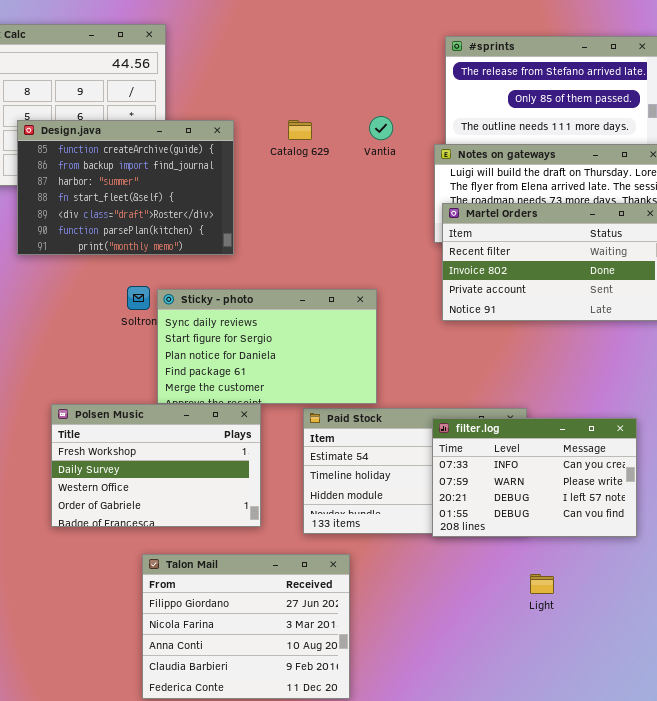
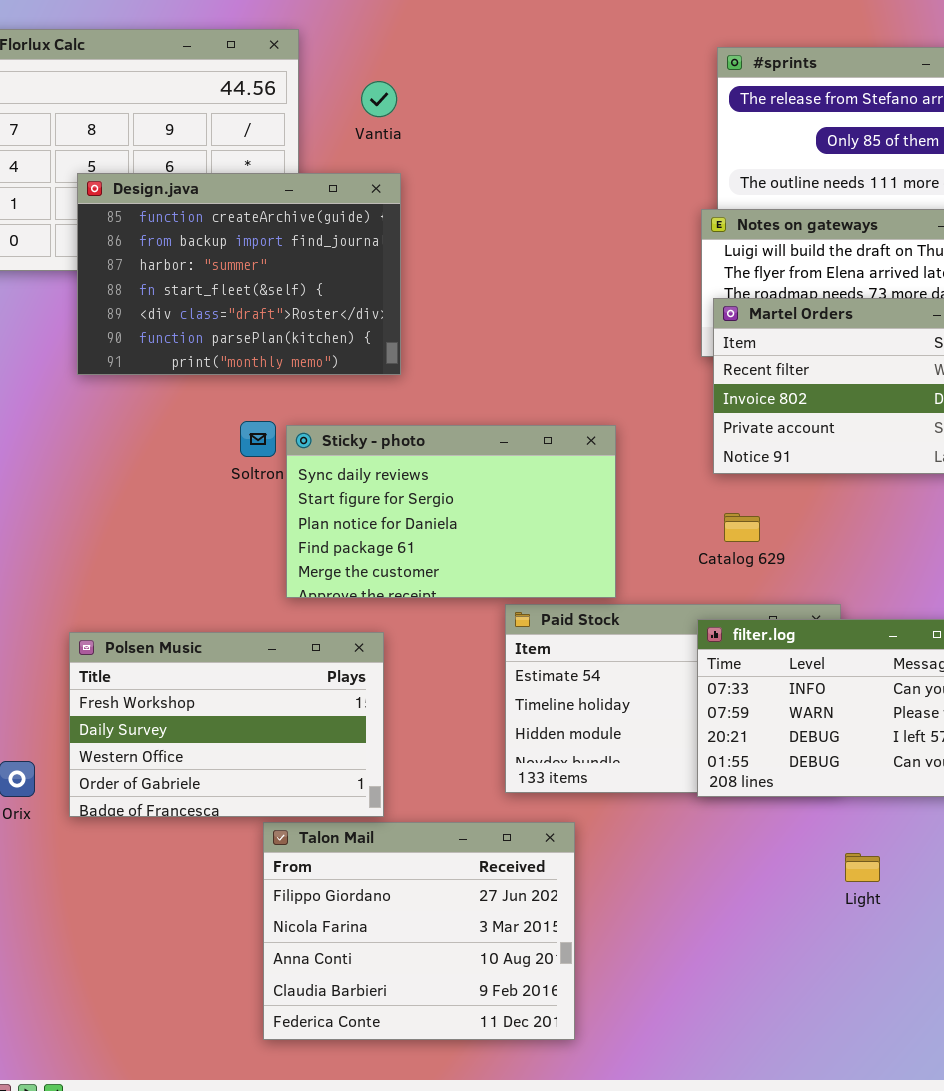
Vantia: [369,116,393,140] -> [361,81,397,117], moved
Catalog 629: [288,120,312,140] -> [724,513,760,542], moved
Polsen Music: [51,404,261,527] -> [69,632,384,817], moved

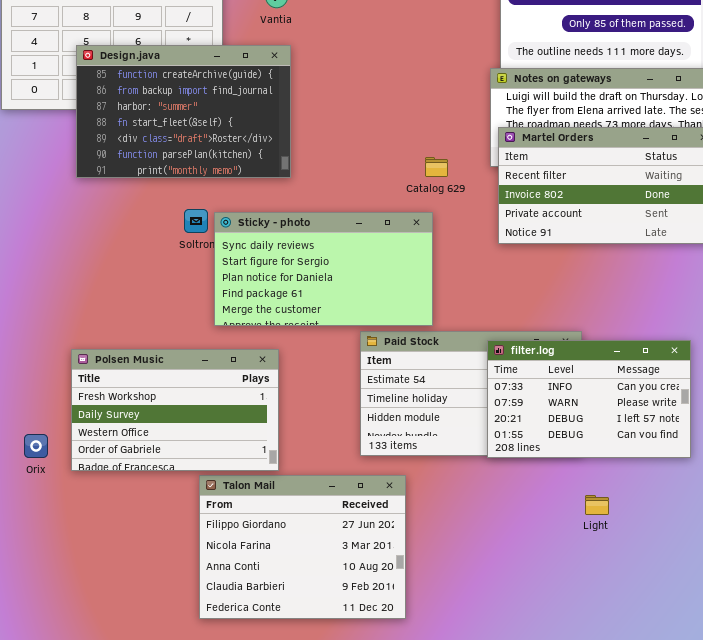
Catalog 629: [724,513,760,542] -> [425,157,448,177], moved

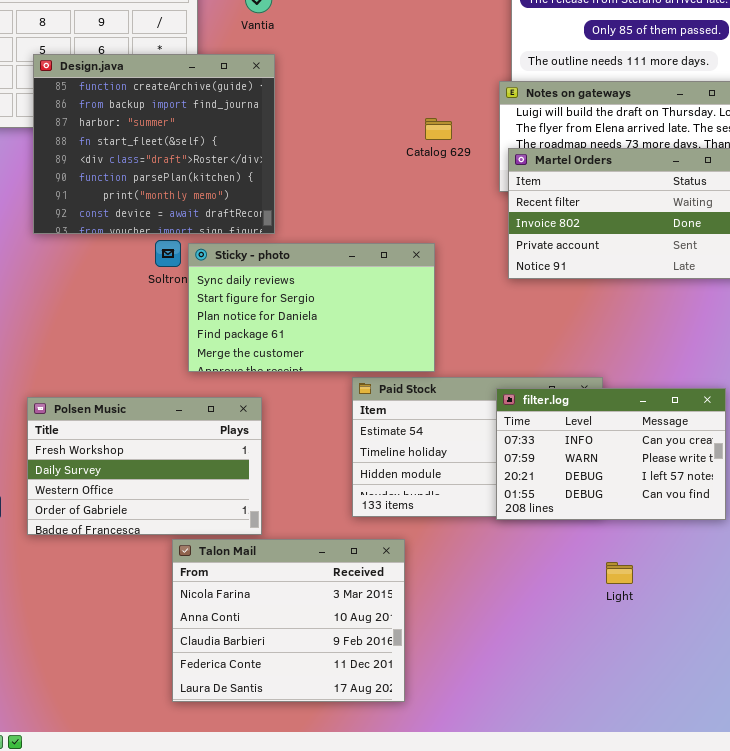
Design.java: [76,45,291,178] -> [33,54,275,234], resized
Catalog 629: [425,157,448,177] -> [425,118,452,140], moved
Talon Mail: [199,475,406,619] -> [172,539,405,702], scrolled down 1 row

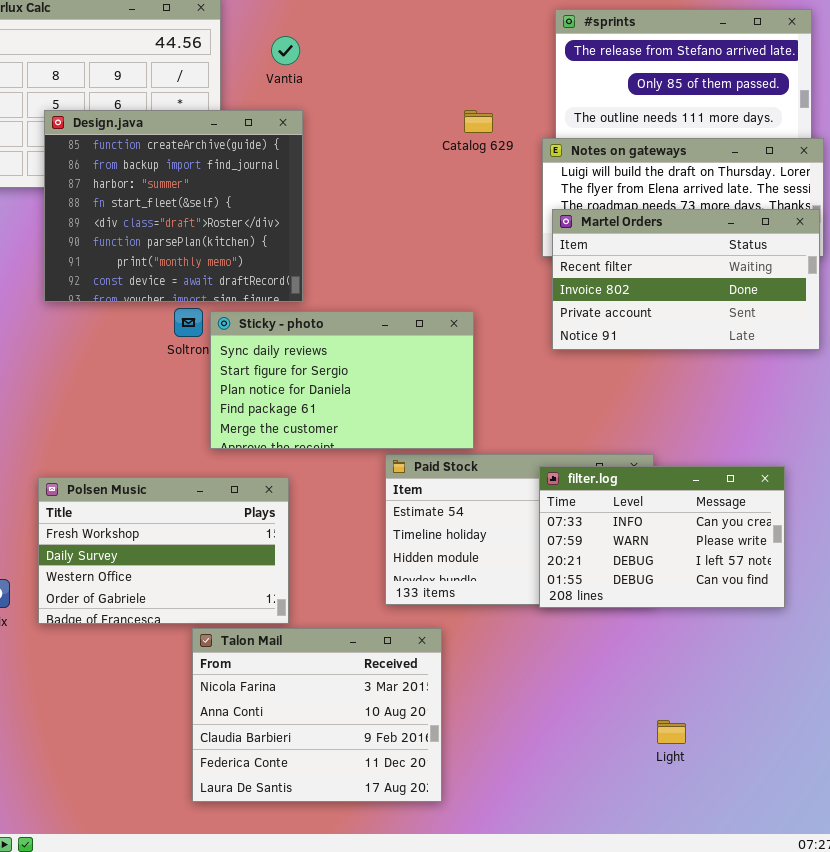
Catalog 629: [425,118,452,140] -> [464,110,493,133], moved
Light: [606,562,633,584] -> [657,720,686,744], moved

